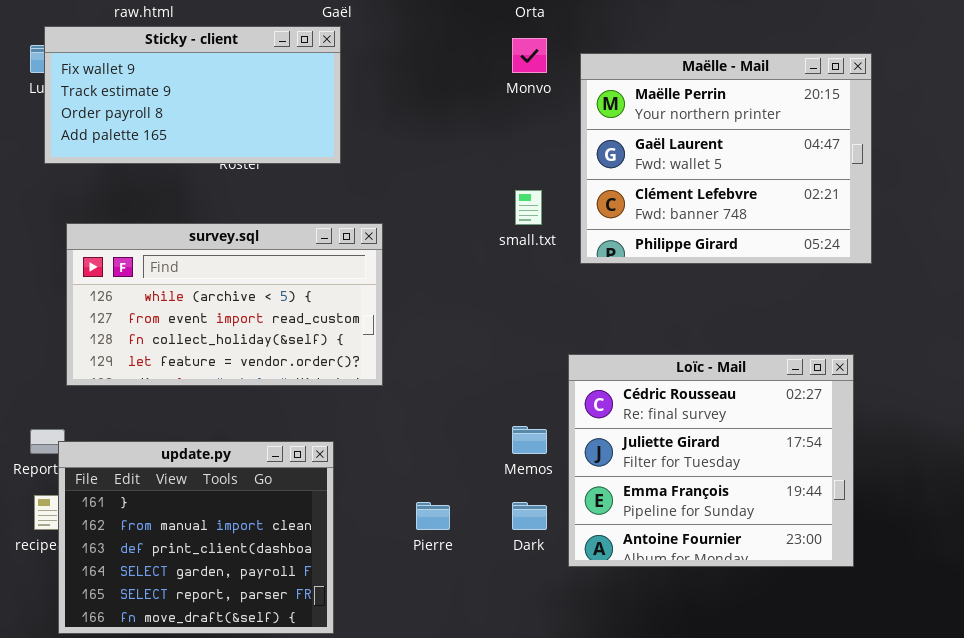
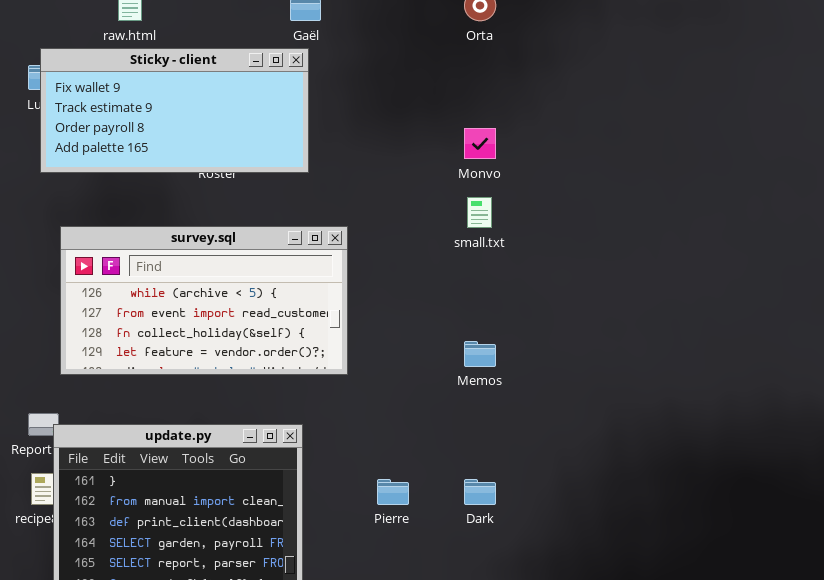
Monvo: [512,38,547,73] -> [464,128,496,159], moved
Maëlle - Mail: [580,53,872,264] -> none, closed
Loïc - Mail: [568,354,854,567] -> none, closed
Memos: [512,426,547,454] -> [464,341,496,367], moved

